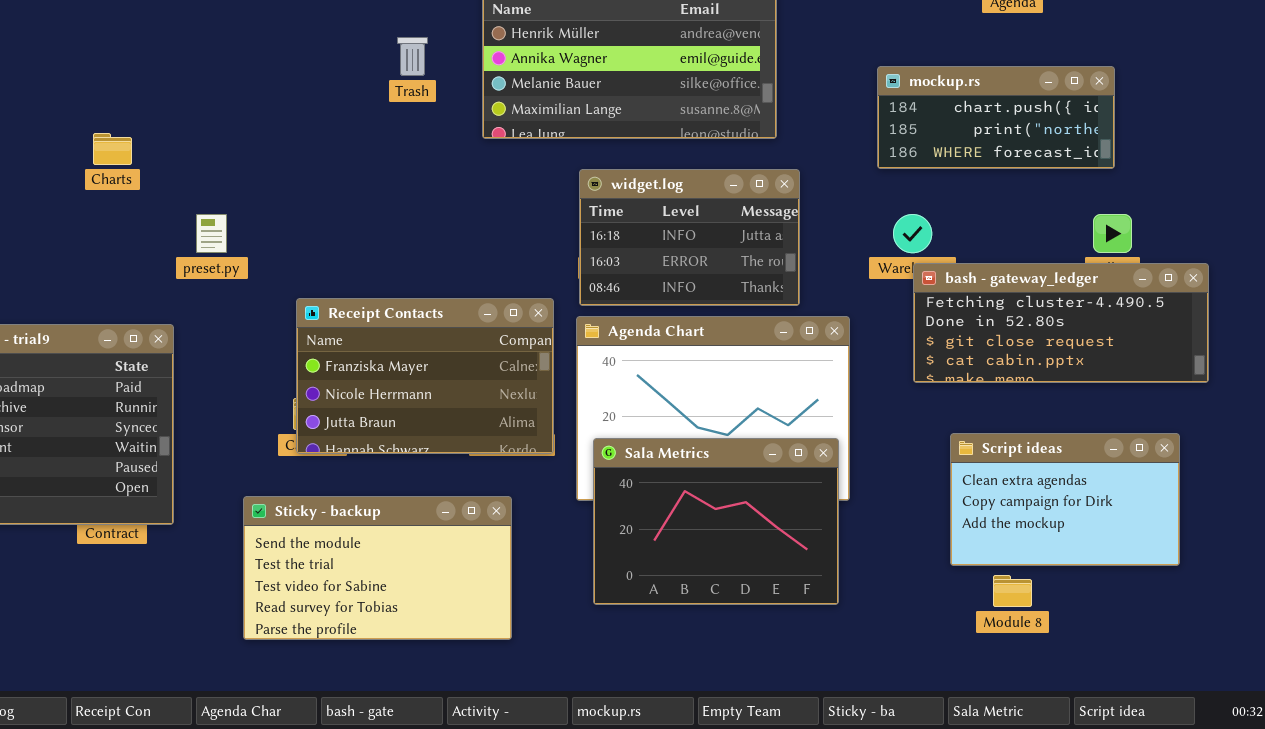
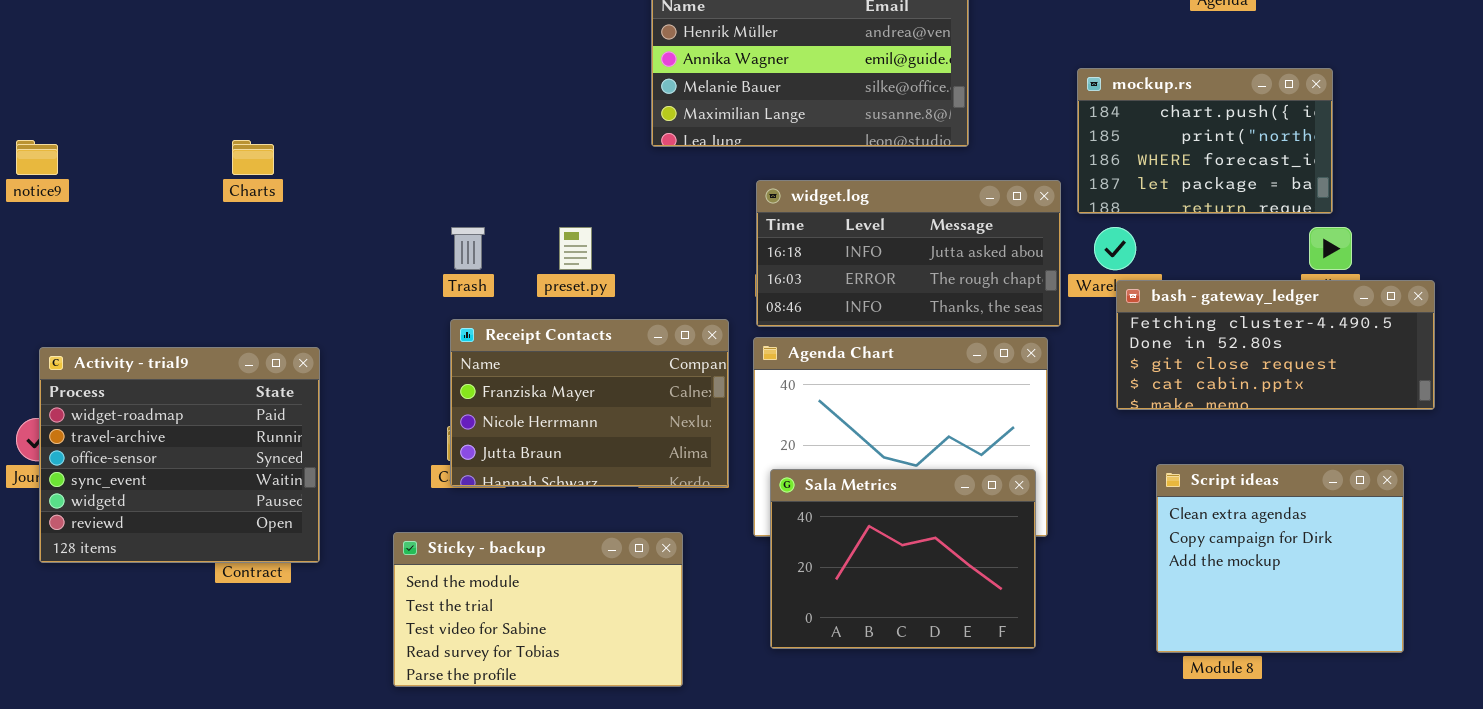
Trash: [397,37,428,76] -> [451,227,485,270], moved
mockup.rs: [877,66,1115,169] -> [1077,68,1333,214], resized
widget.log: [579,169,800,306] -> [756,180,1061,327], resized
preset.py: [196,214,227,253] -> [559,227,592,270], moved
Script ideas: [950,433,1180,566] -> [1156,464,1404,653], resized

